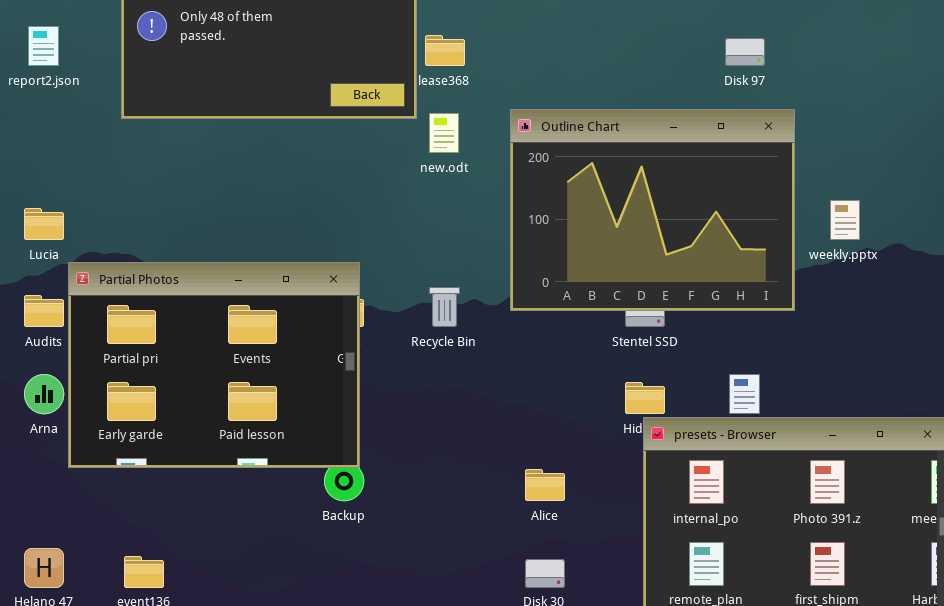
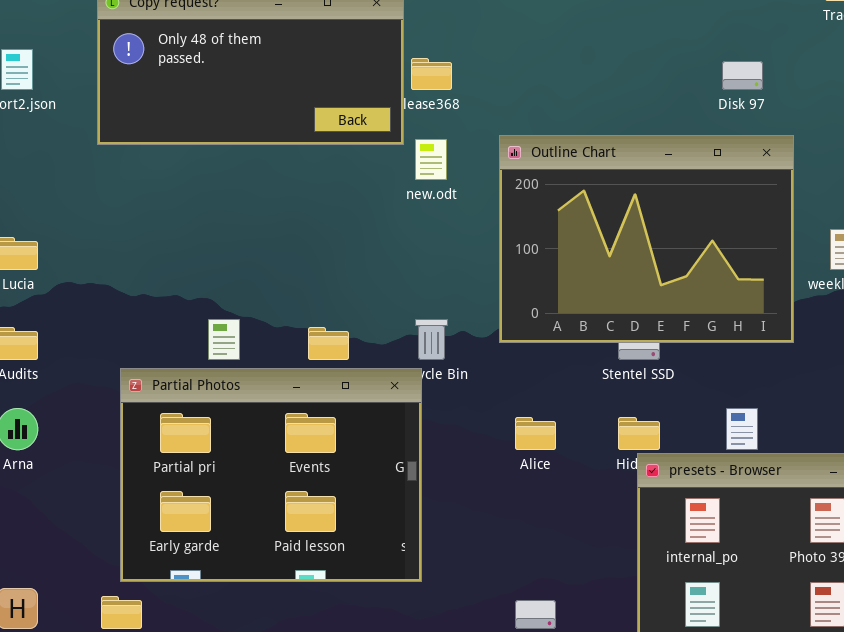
Partial Photos: [68,262,360,468] -> [120,368,422,582], moved
Alice: [525,469,565,501] -> [515,417,556,450], moved

